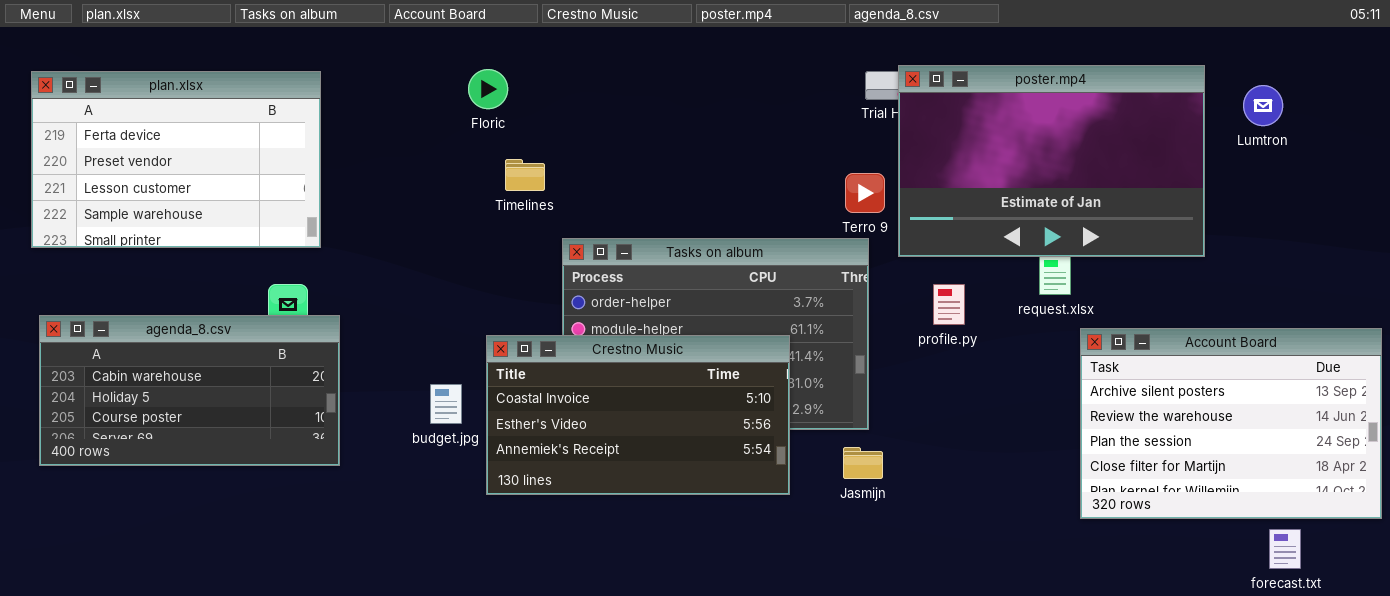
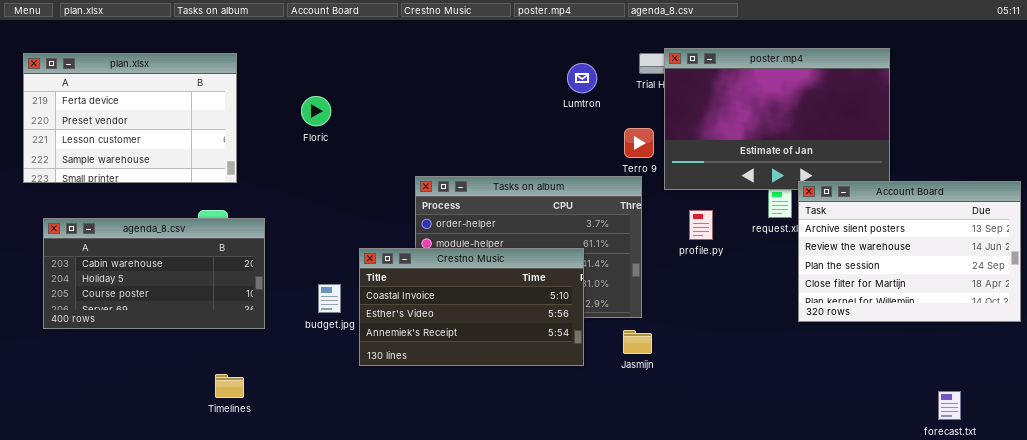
Floric: [468,69,508,109] -> [301,96,331,126], moved
Lumtron: [1243,85,1283,126] -> [567,63,597,93], moved
Timelines: [505,159,545,191] -> [215,374,244,398], moved
agenda_8.csv: [39,315,340,466] -> [43,218,265,329], moved
Account Board: [1080,328,1382,519] -> [798,181,1021,322], moved

